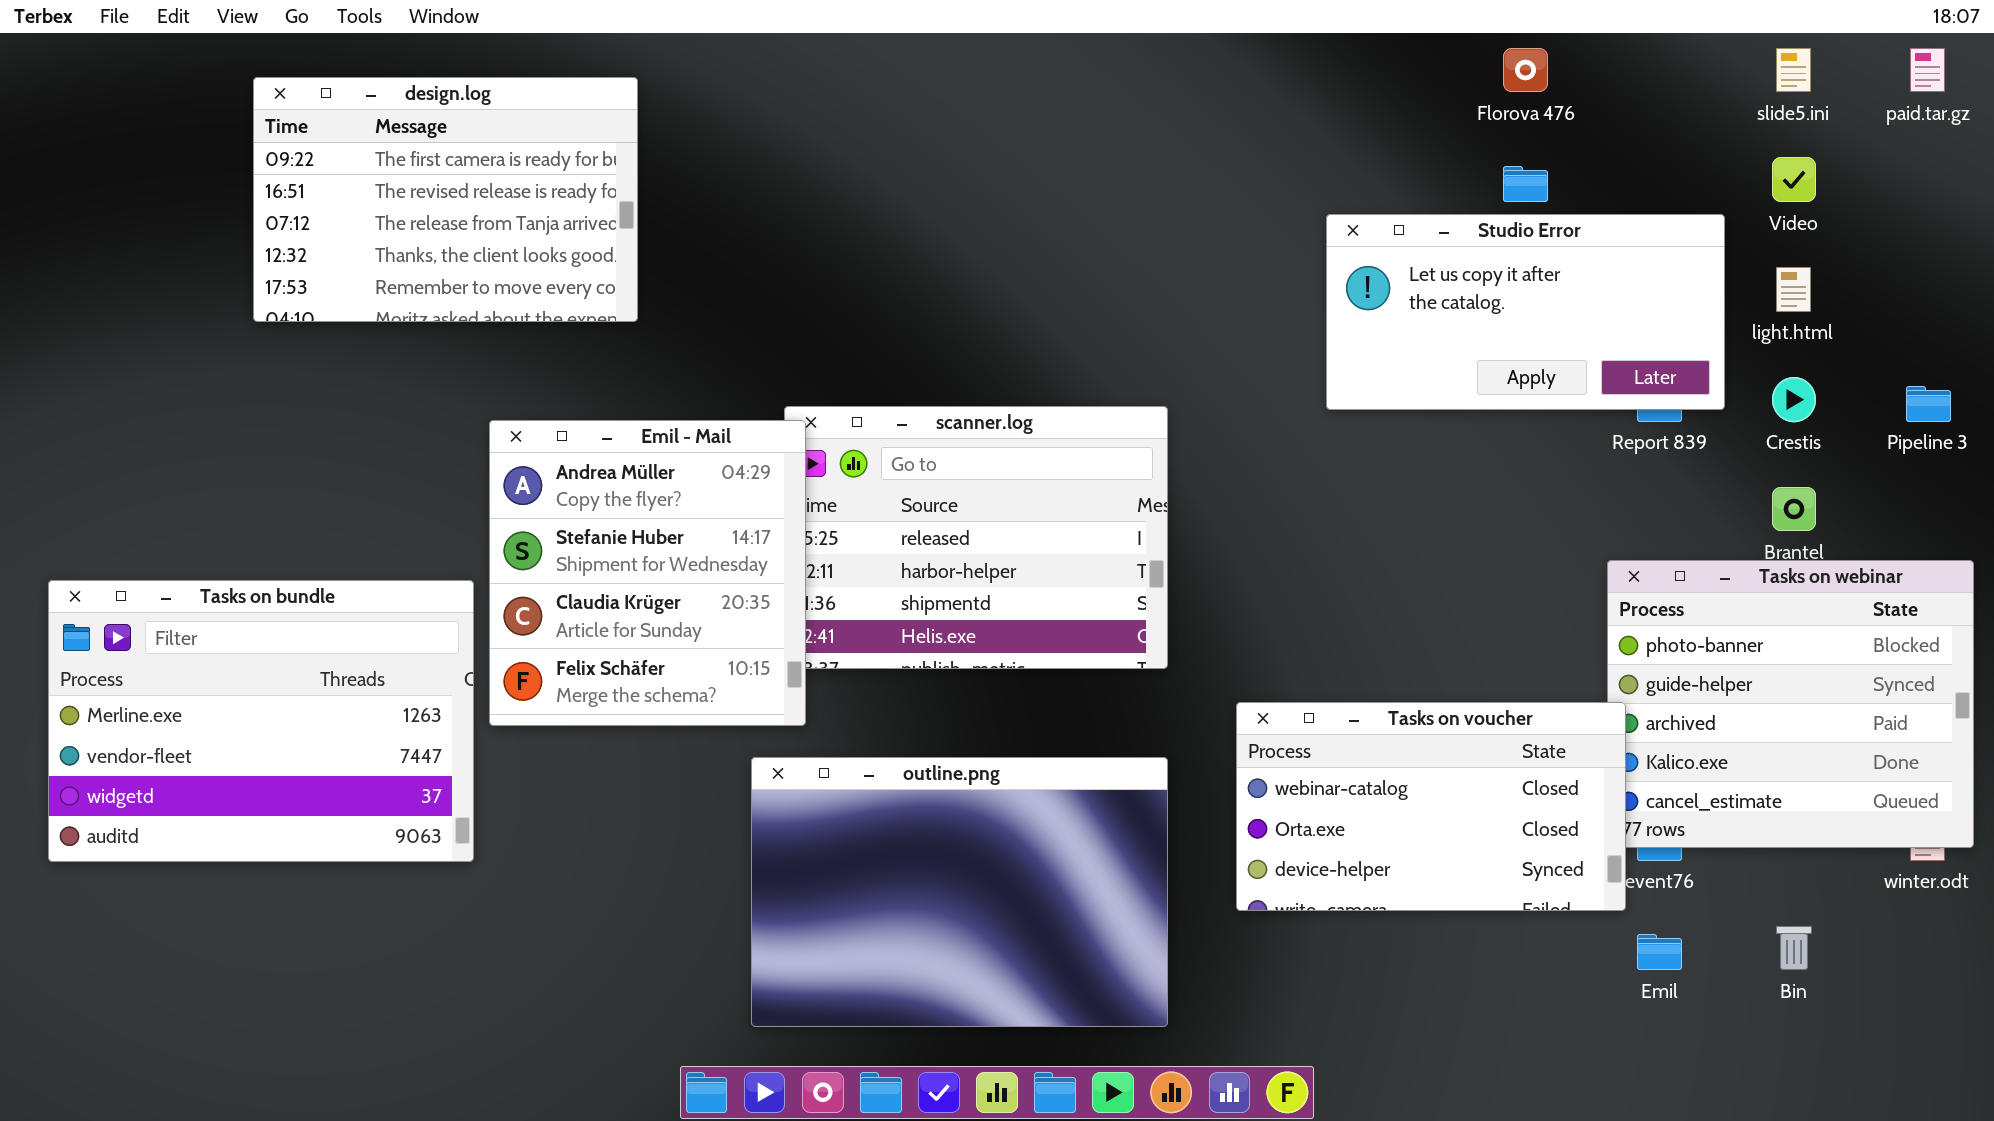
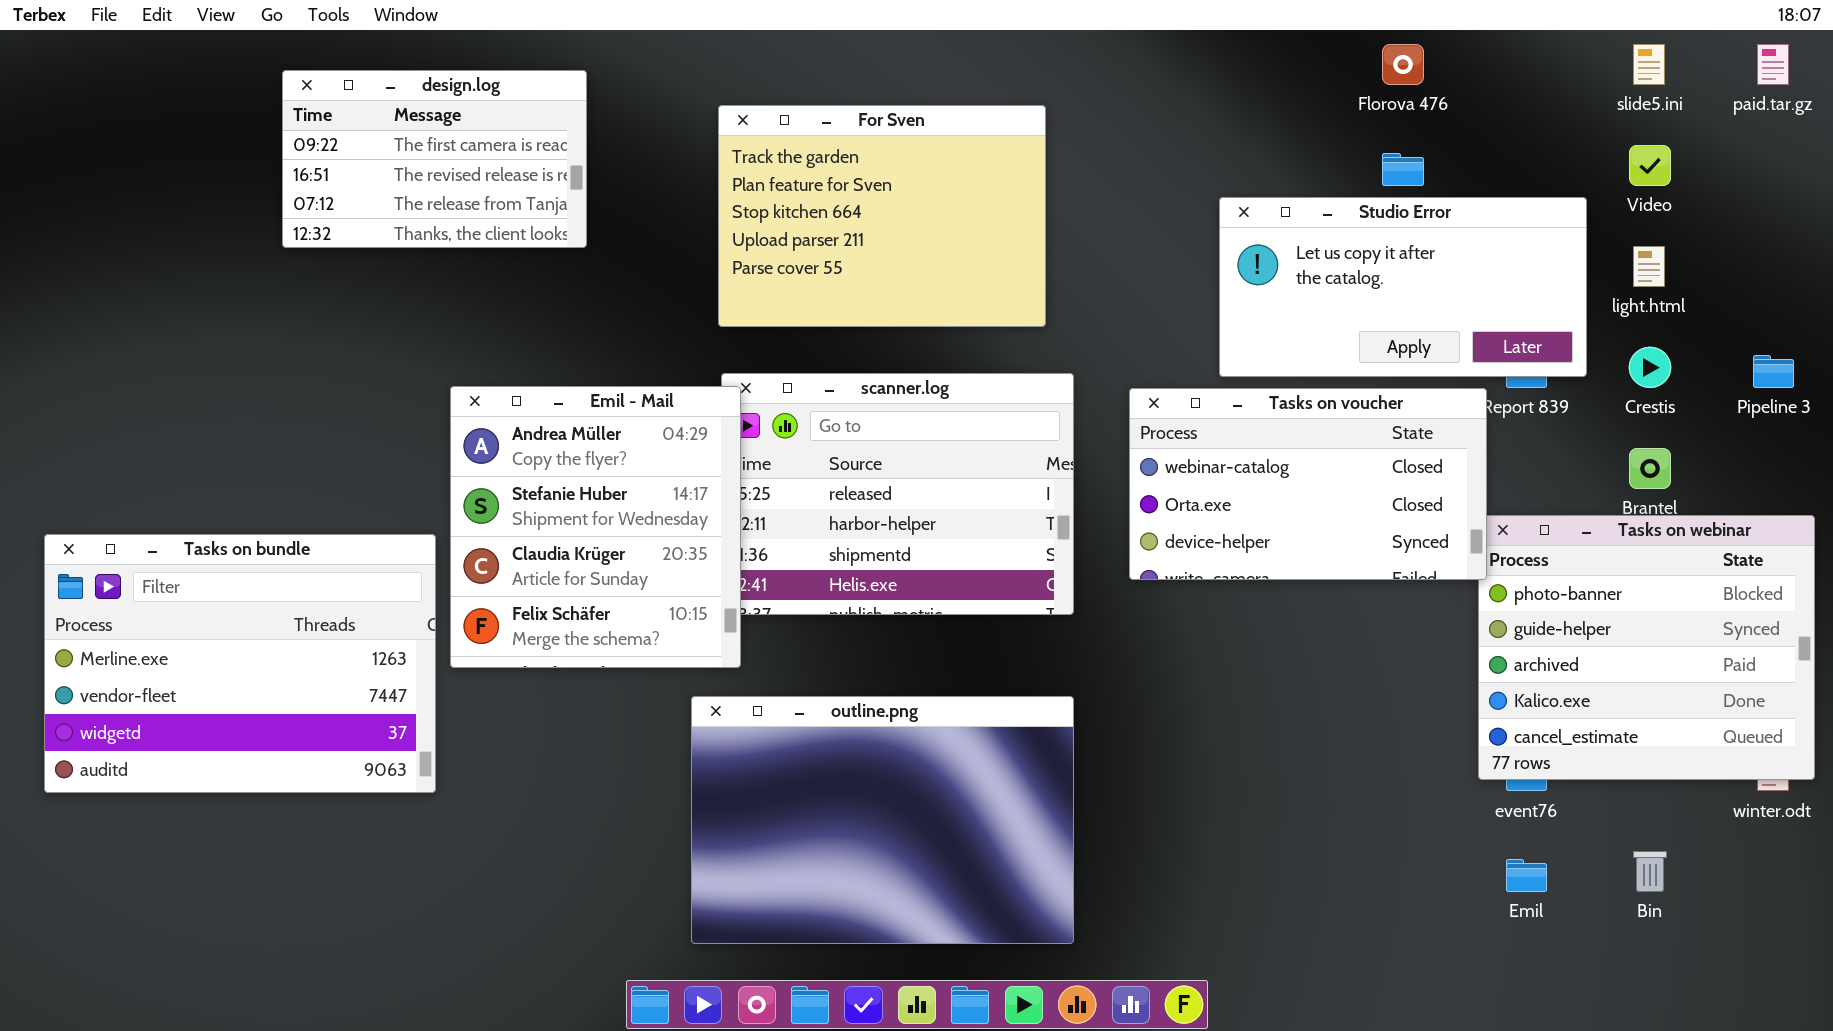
design.log: [253,77,638,322] -> [282,70,587,248], resized
For Sven: none -> [718,105,1046,327], opened
Tasks on voucher: [1236,702,1626,911] -> [1129,388,1487,580], moved

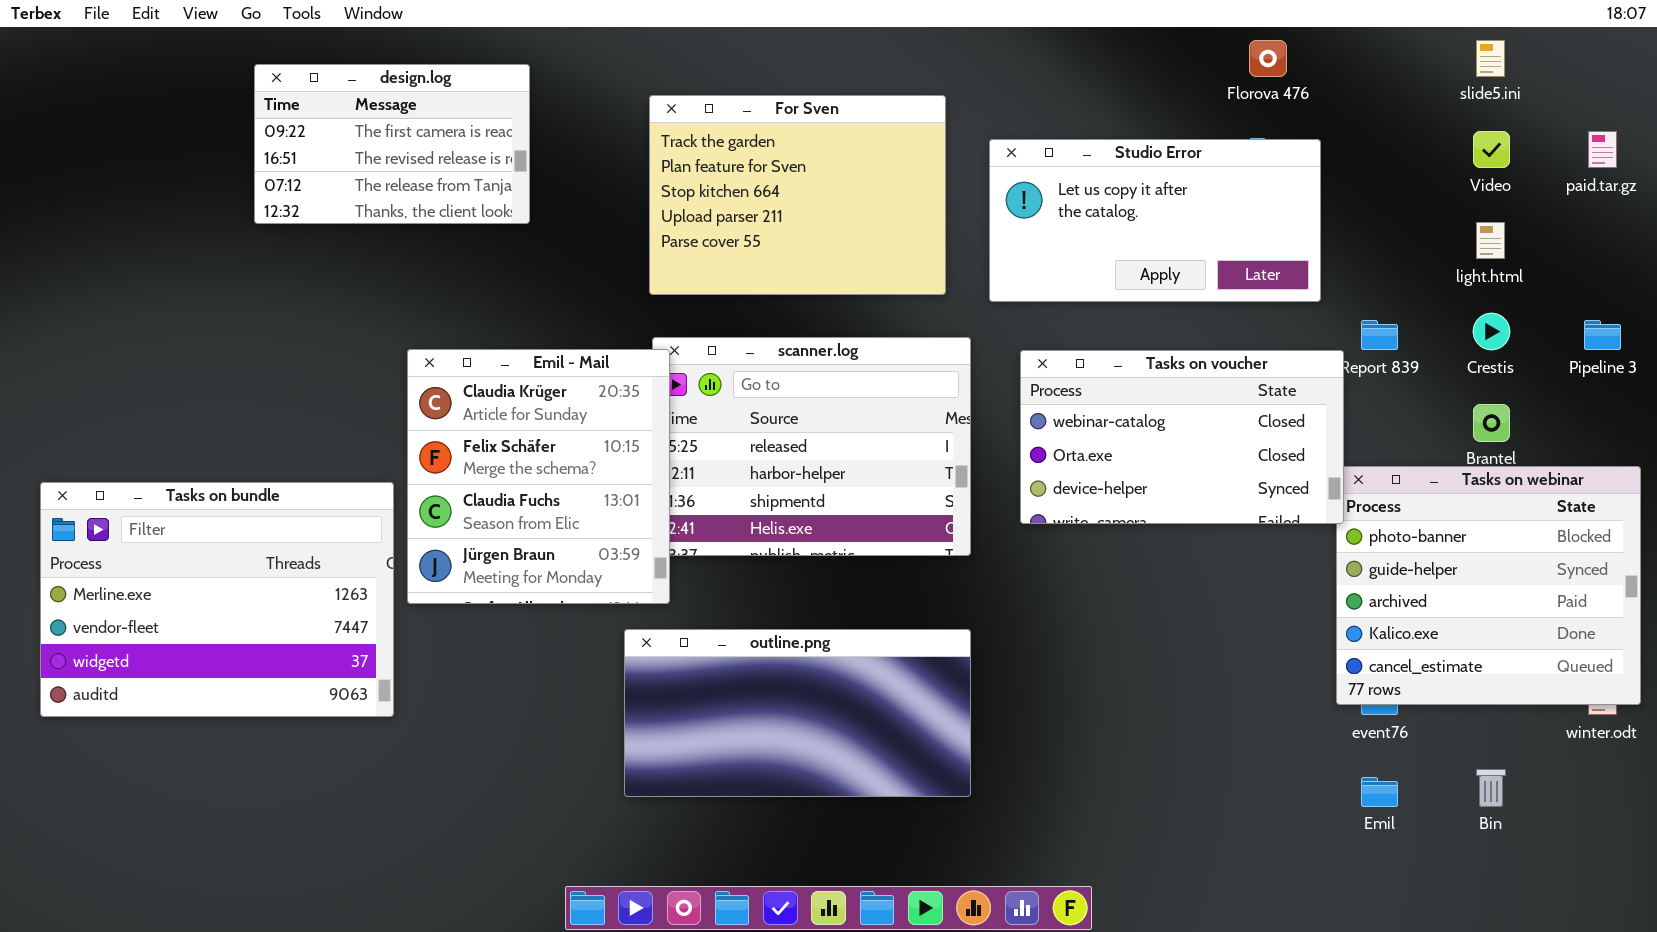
paid.tar.gz: [1757,44,1789,85] -> [1588,131,1617,168], moved
Studio Error: [1219,197,1587,377] -> [989,139,1321,302], moved
Emil - Mail: [450,386,741,668] -> [407,349,670,604], scrolled down 2 rows
outline.png: [691,696,1074,944] -> [624,629,971,797], resized

